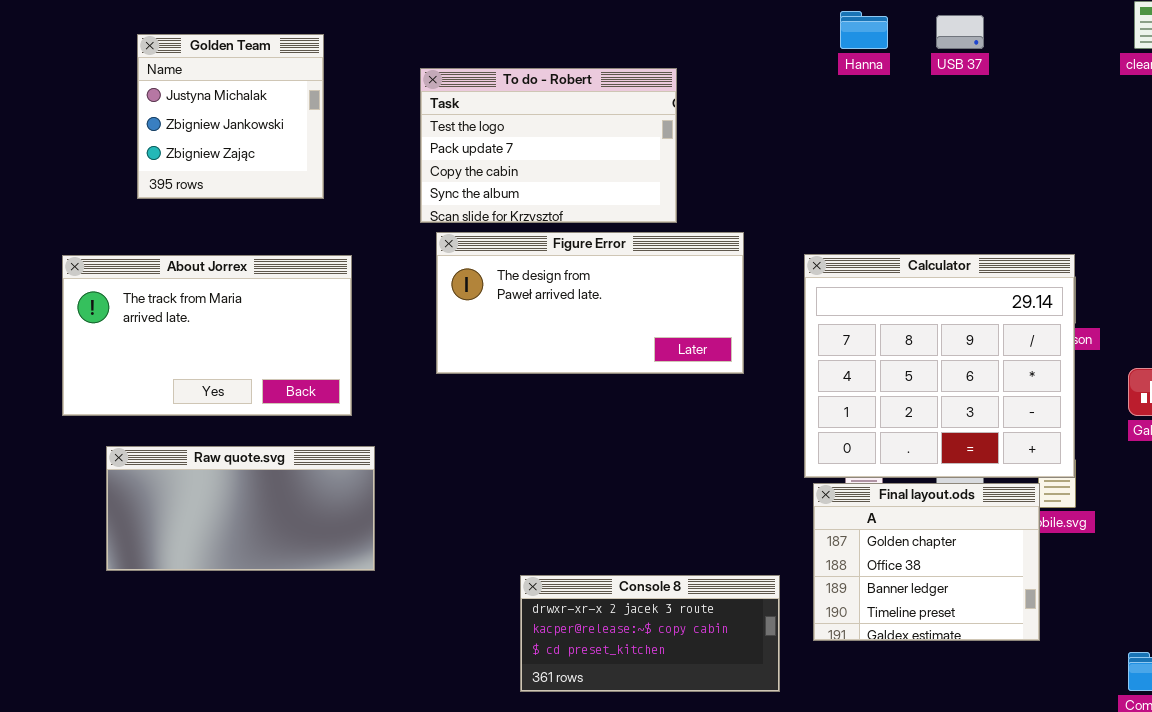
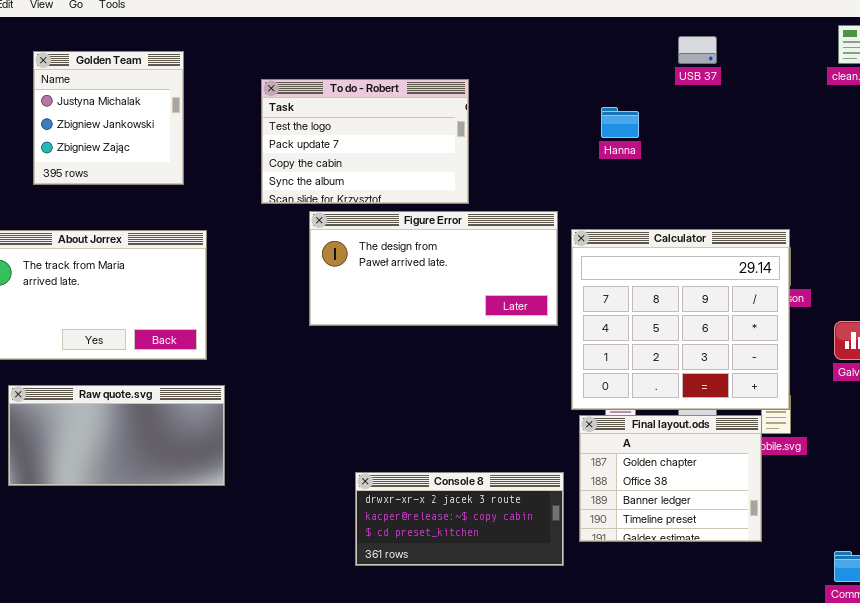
Hanna: [840,11,888,49] -> [601,107,639,138], moved
Figure Error: [436,232,744,374] -> [309,211,558,326], moved
Console 8: [520,575,780,692] -> [355,472,564,566], moved

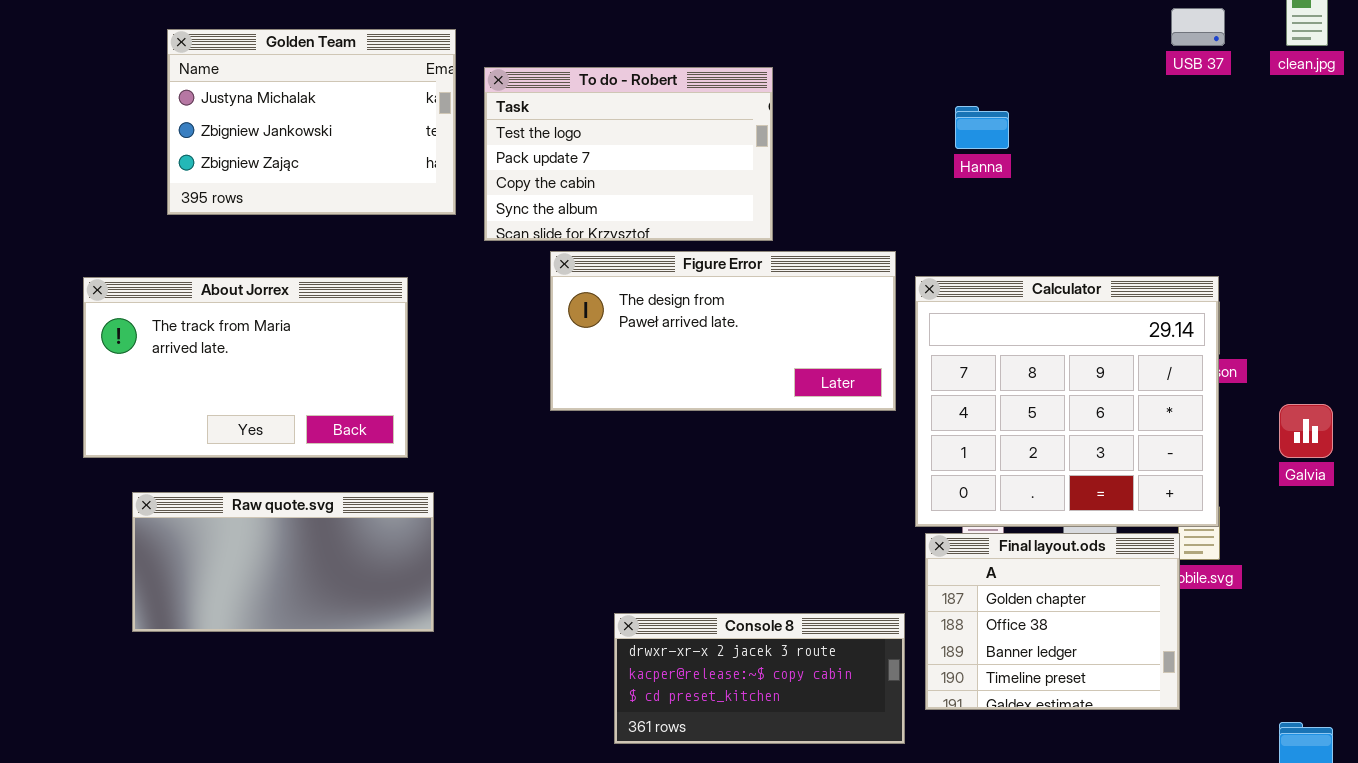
USB 37: [678,36,717,64] -> [1171,8,1225,46], moved
Golden Team: [33,51,184,185] -> [167,29,456,215], resized

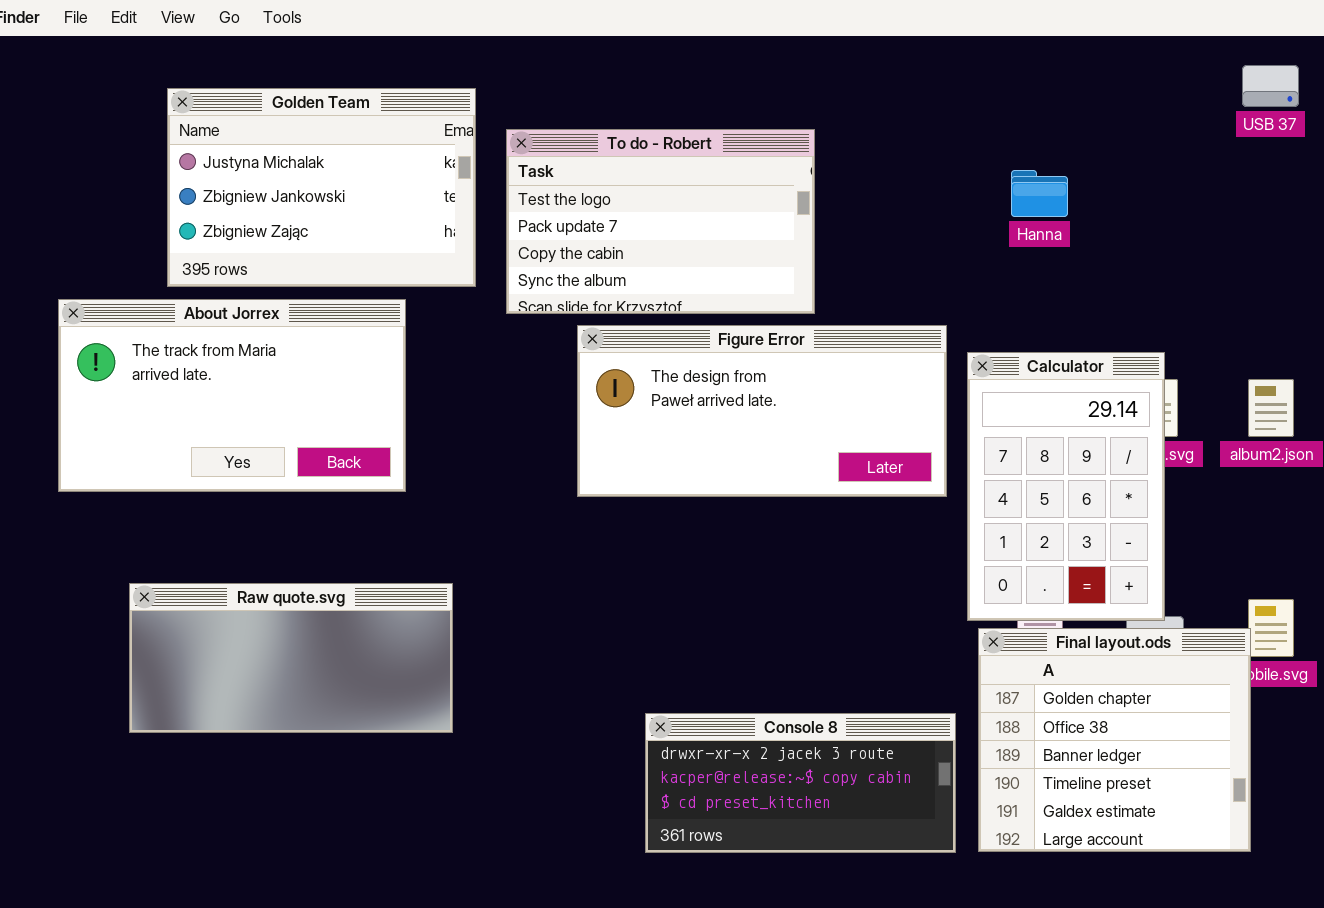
Calculator: [915,276,1219,527] -> [967,352,1165,621], resized
About Jorrex: [83,277,408,458] -> [58,299,406,492], moved
Final layout.ods: [925,533,1180,710] -> [978,628,1251,852], resized

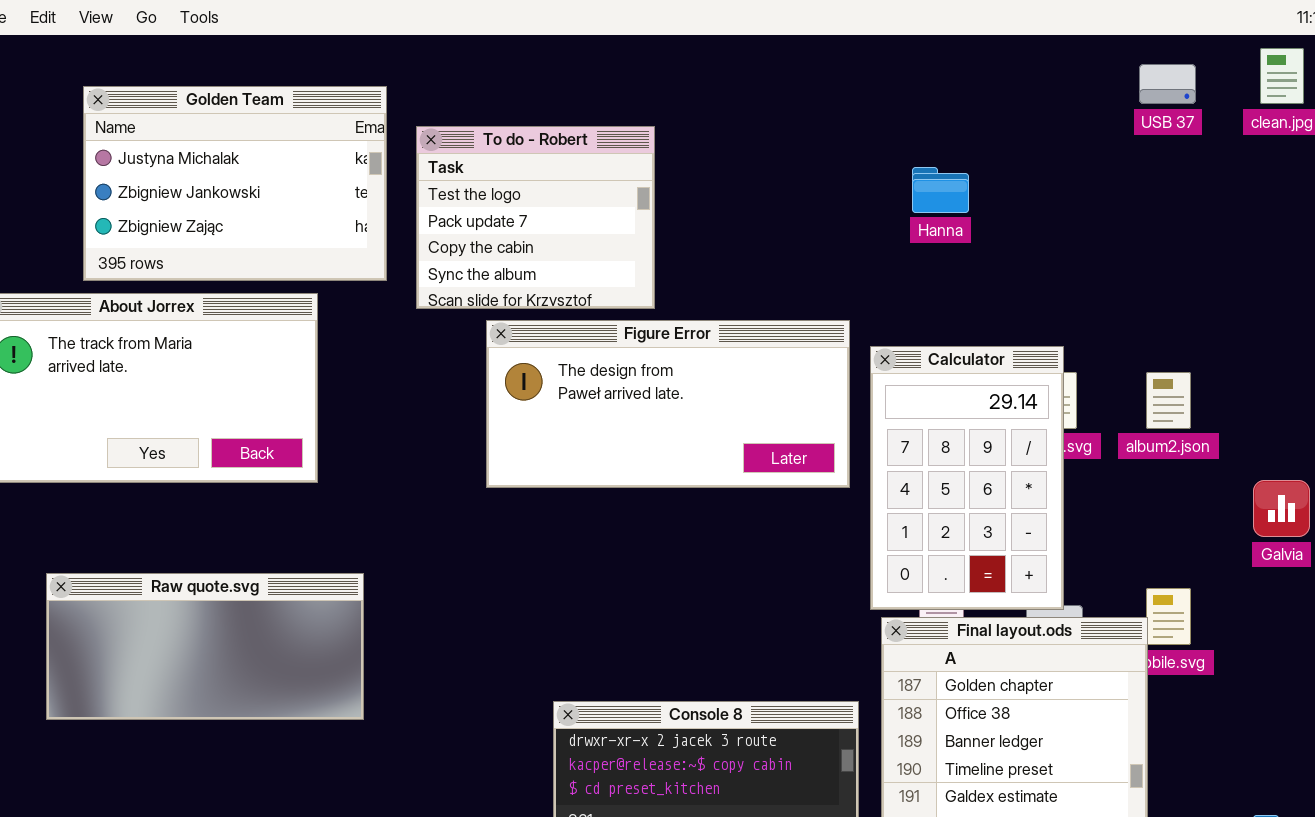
To do - Robert: [506,129,815,314] -> [416,126,655,309], resized

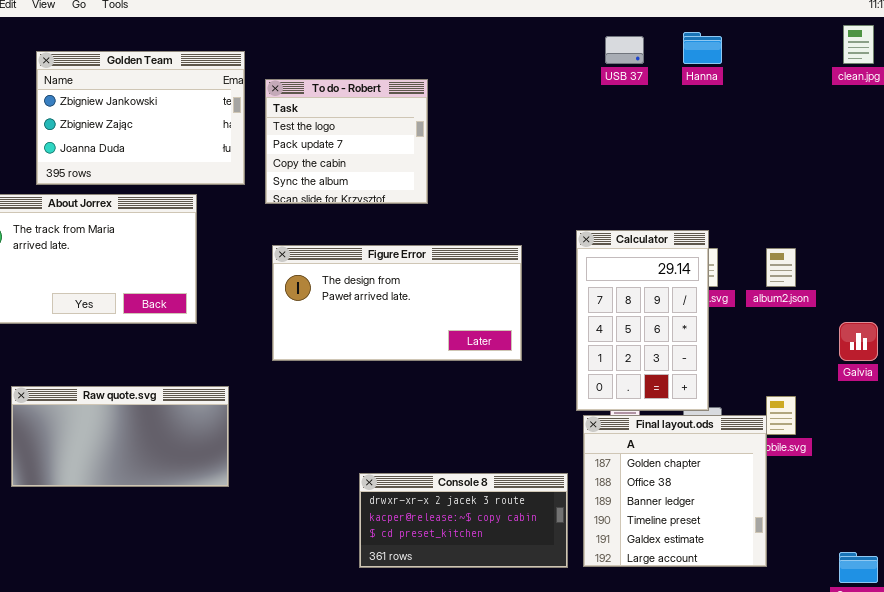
USB 37: [1139,64,1196,104] -> [605,36,644,64], moved
Golden Team: [83,86,387,281] -> [36,51,245,185], scrolled down 1 row
Hanna: [912,167,969,213] -> [683,32,722,64], moved
Figure Error: [486,320,850,488] -> [272,245,522,361], moved

